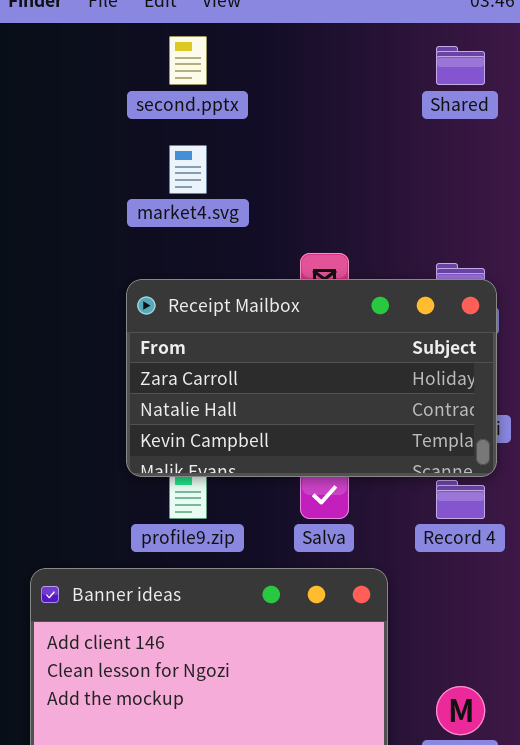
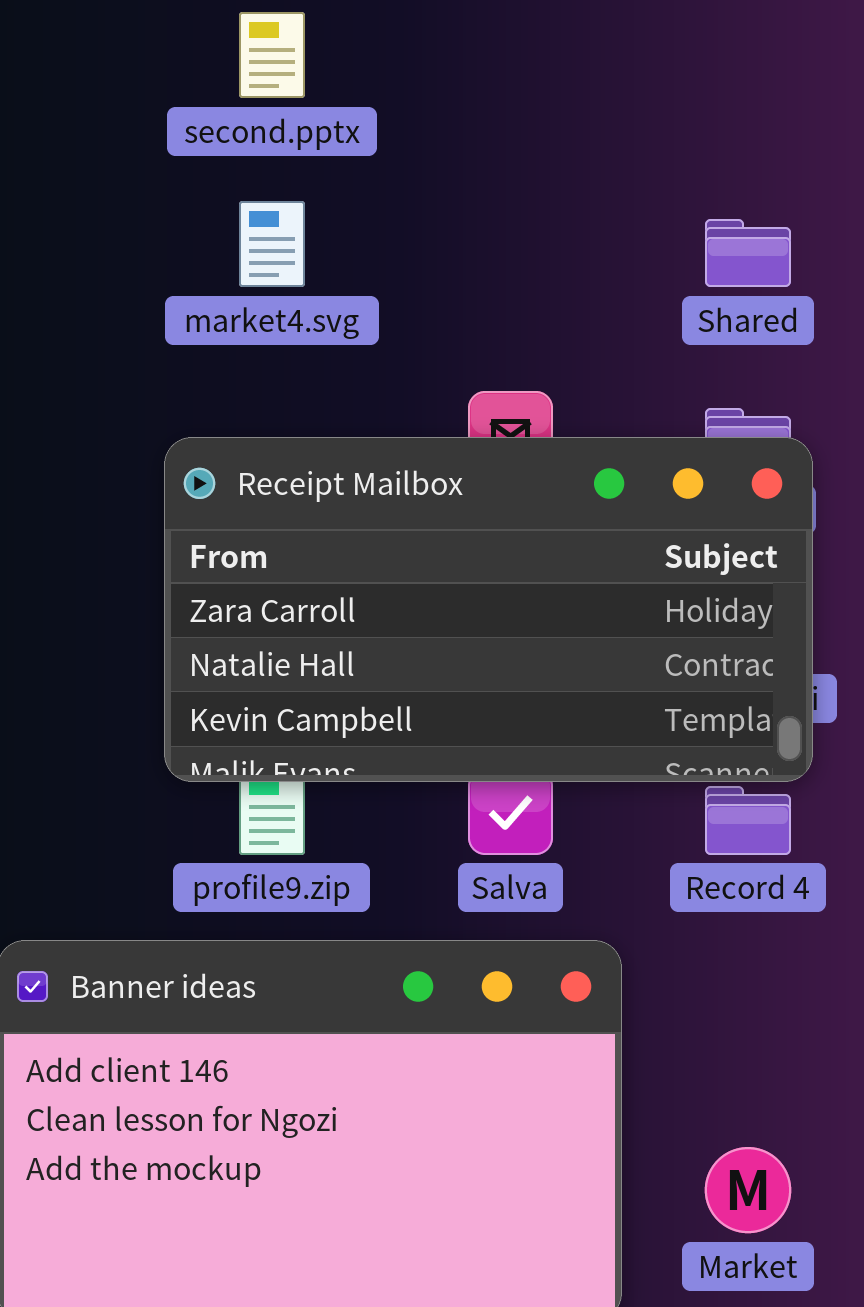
Shared: [436,46,485,85] -> [705,219,791,287], moved

